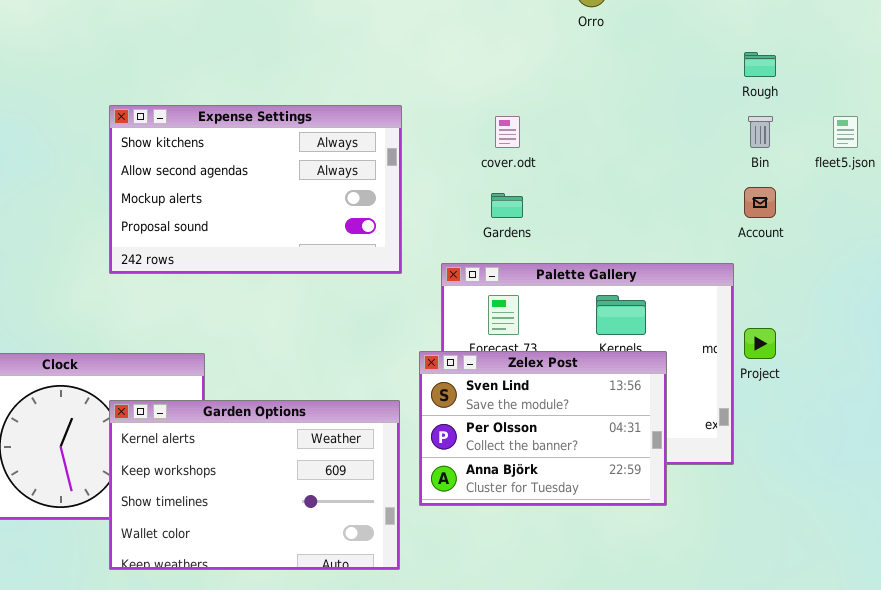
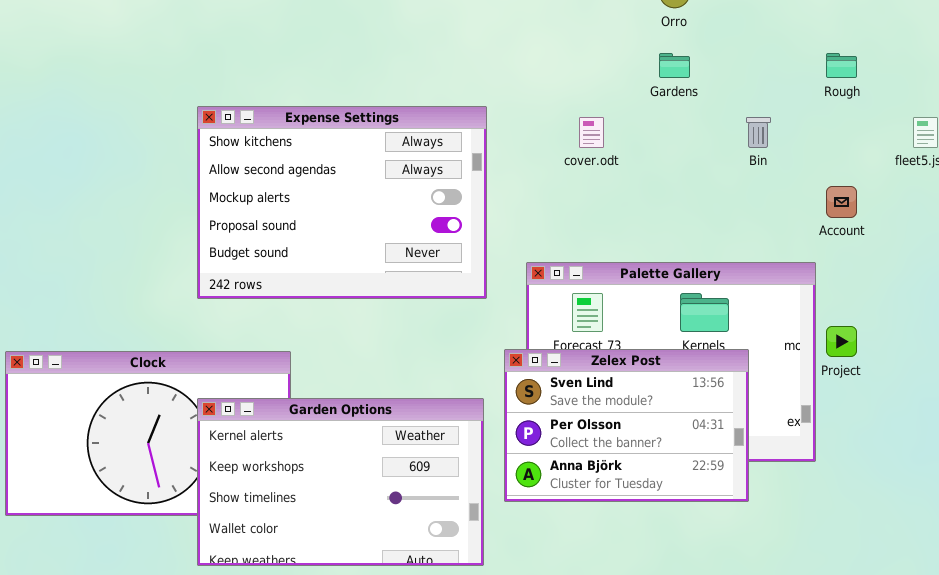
Expense Settings: [109,105,402,274] -> [197,106,487,299], resized
Bin: [748,116,773,148] -> [746,117,771,148], moved
Gardens: [491,193,523,218] -> [659,53,690,78], moved

